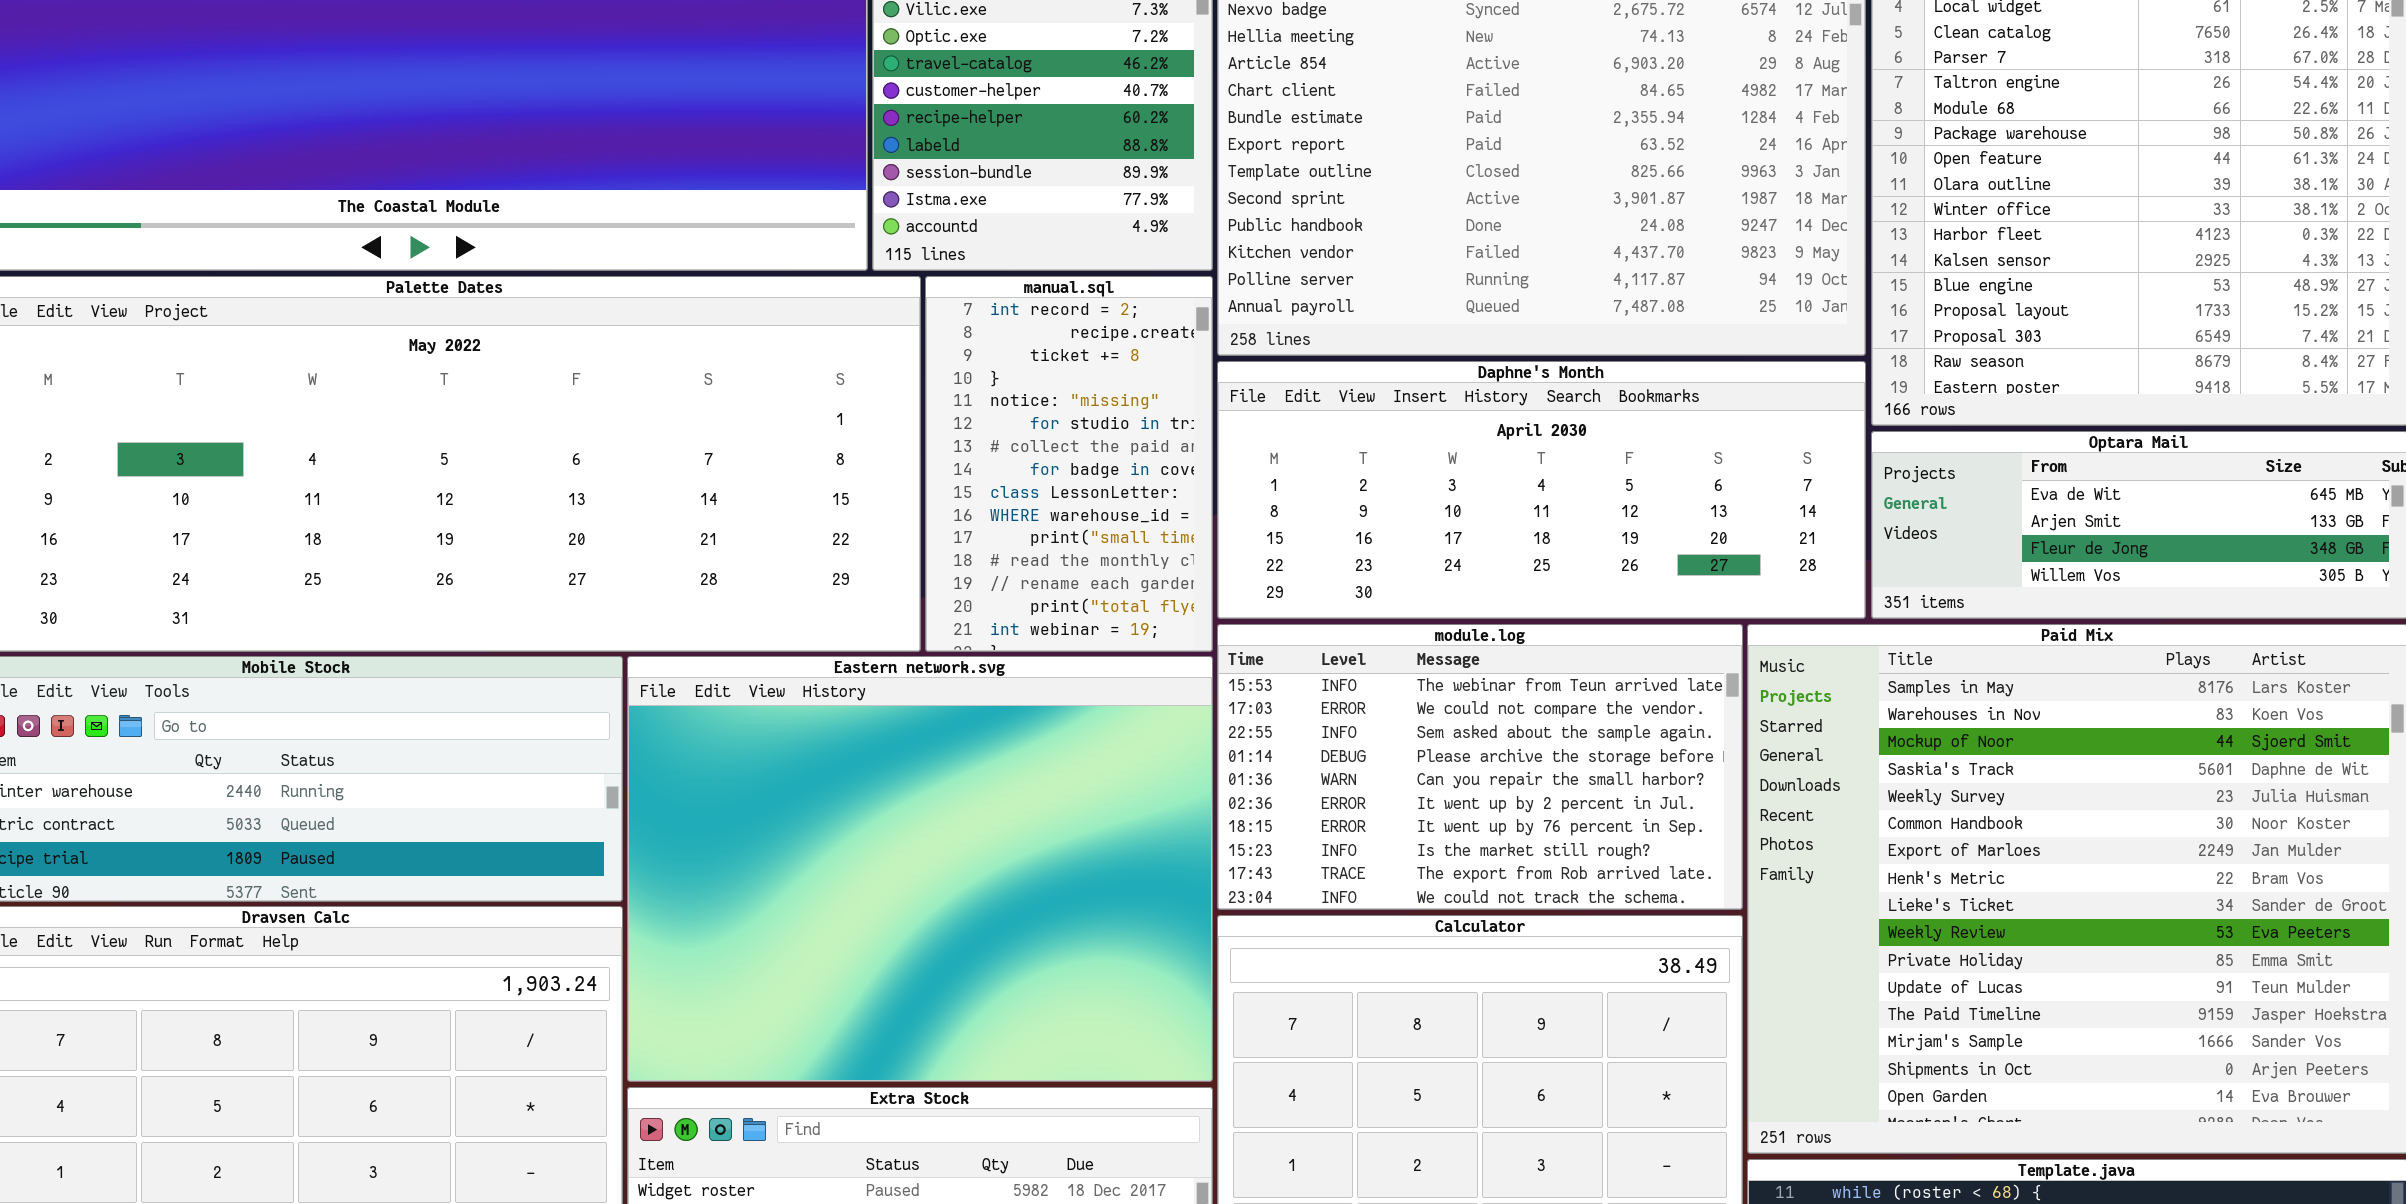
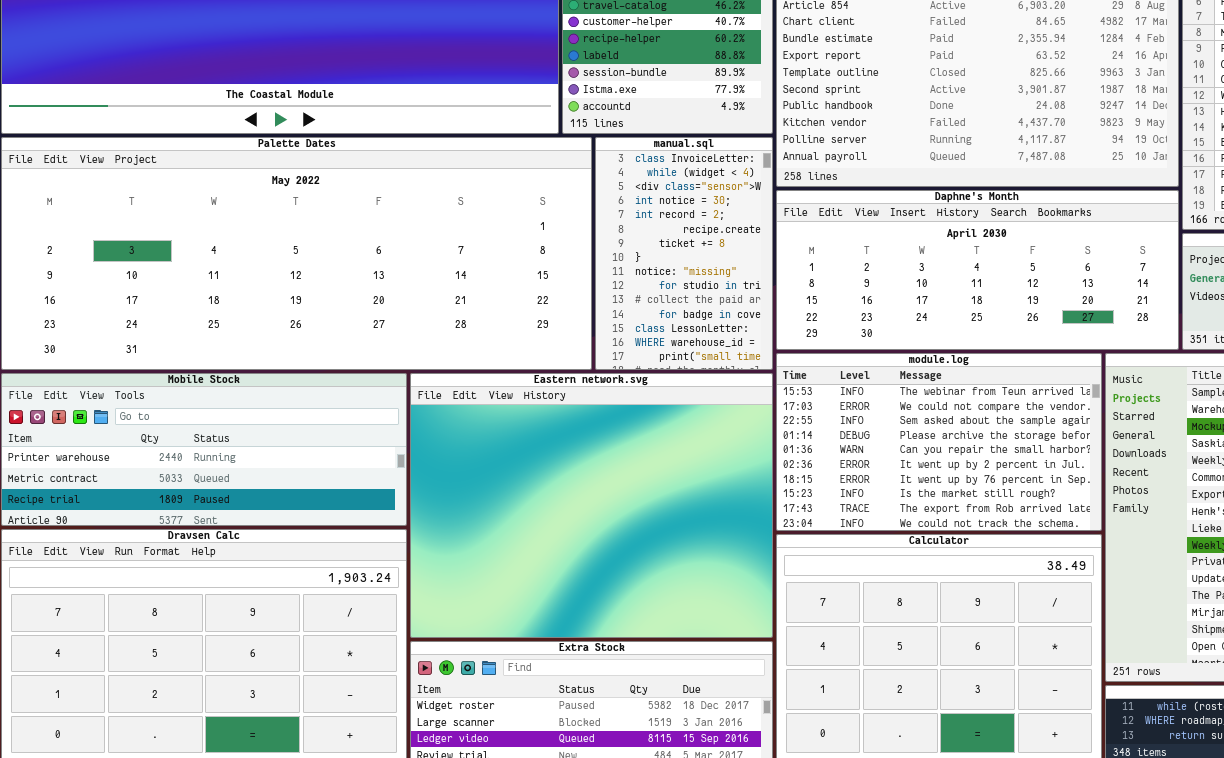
manual.sql: [925,276,1213,652] -> [595,137,773,370], scrolled up 4 rows

